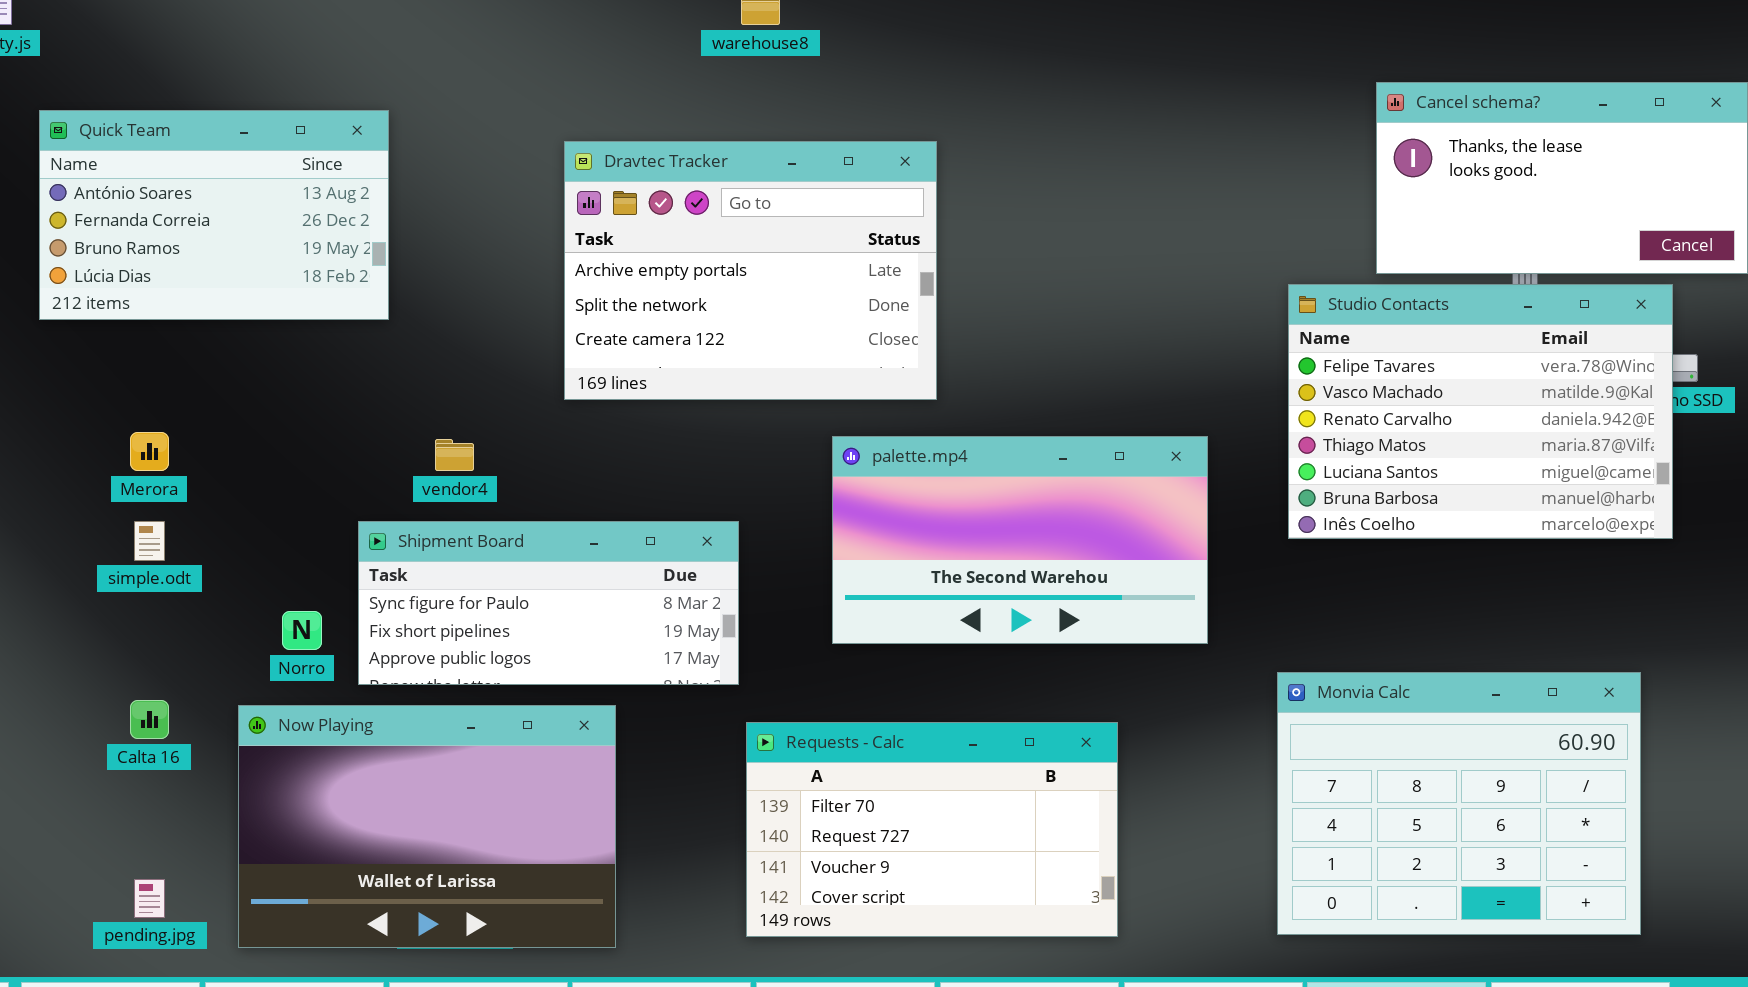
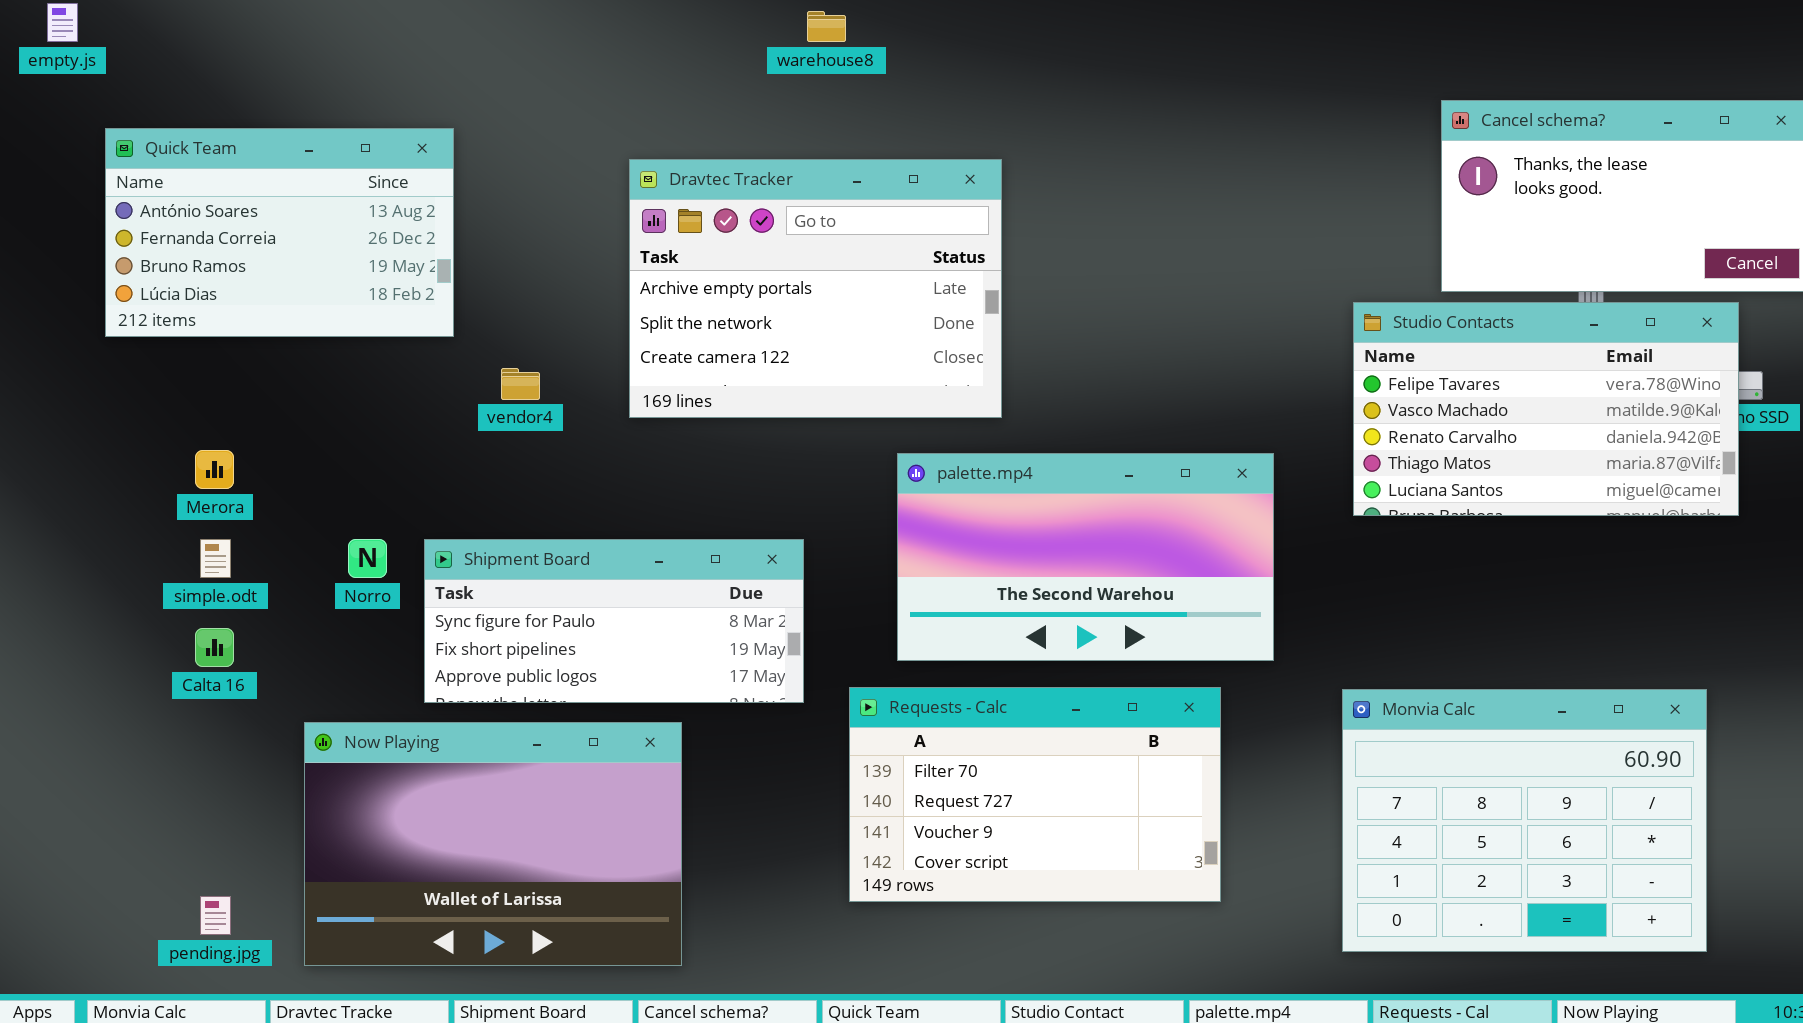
Studio Contacts: [1288,284,1673,539] -> [1353,302,1739,516], resized
vendor4: [435,439,474,471] -> [501,368,540,400], moved
Norro: [282,611,322,650] -> [348,539,387,578], moved
Calta 16: [130,700,169,739] -> [195,628,234,667], moved
Requests - Calc: [746,722,1118,937] -> [849,687,1221,902], moved

